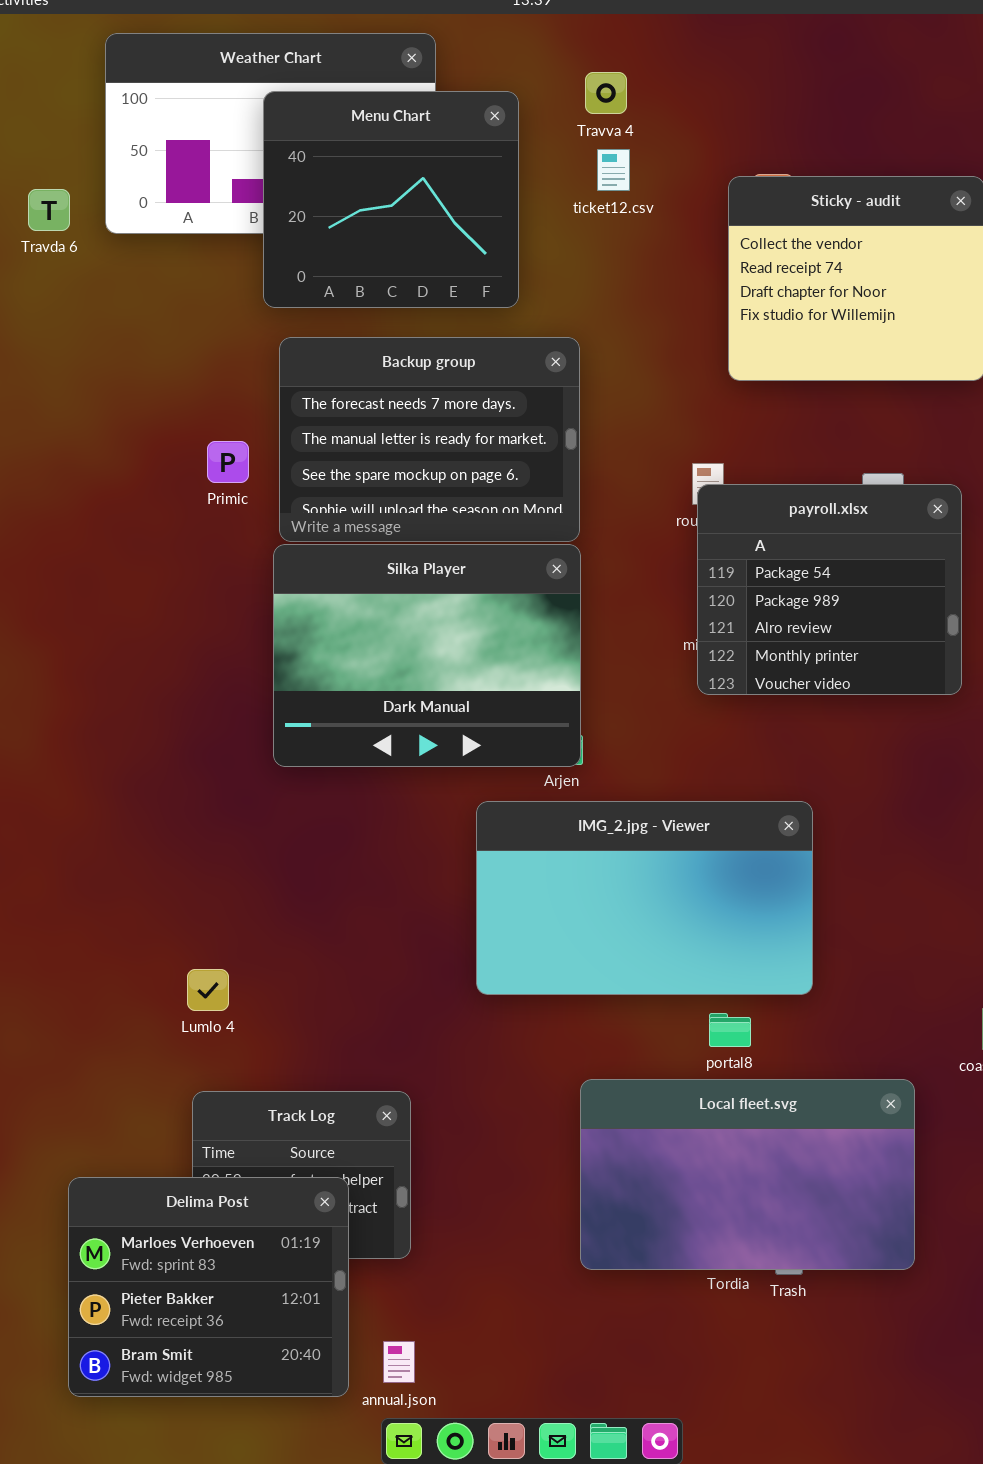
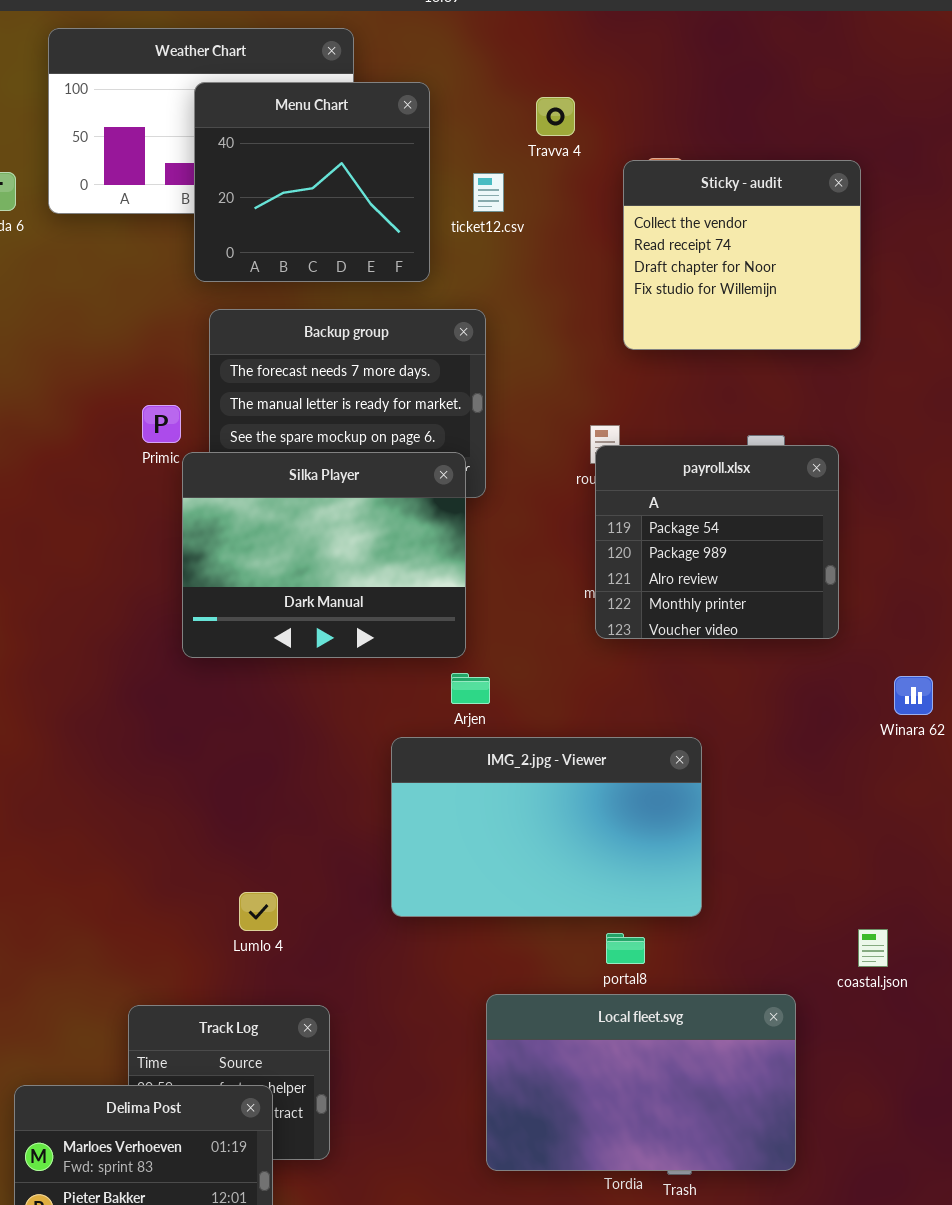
Travva 4: [585,72,627,114] -> [536,97,575,136], moved
ticket12.csv: [597,149,630,191] -> [473,173,504,212], moved
Silka Player: [273,544,581,767] -> [182,452,466,658], moved
Lumlo 4: [187,969,229,1011] -> [239,892,278,931], moved

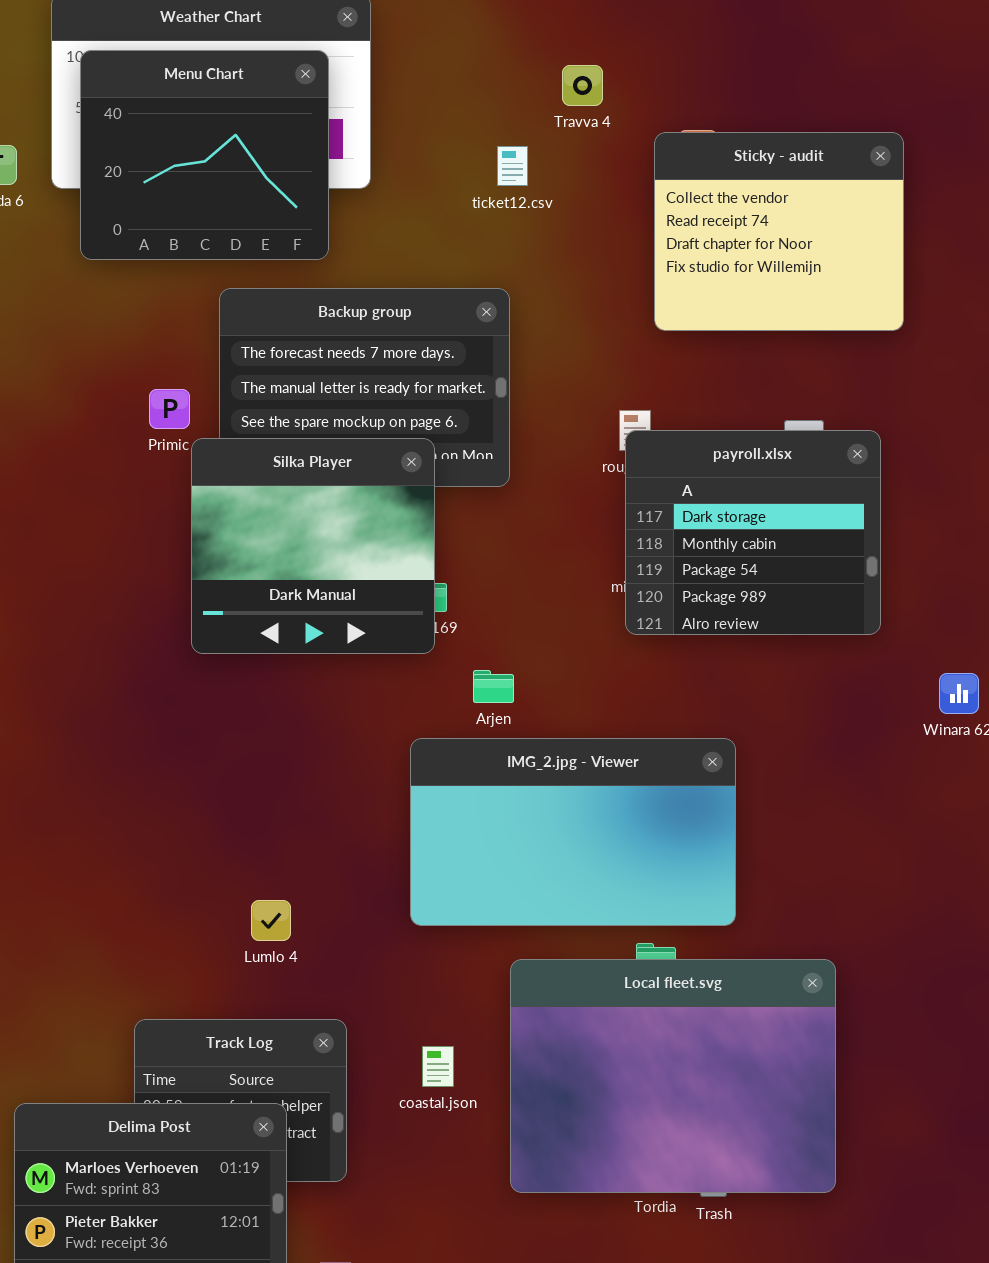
Menu Chart: [194,82,430,282] -> [80,50,329,260], moved
payroll.xlsx: [595,445,839,639] -> [625,430,881,635], scrolled up 2 rows
Silka Player: [182,452,466,658] -> [191,438,435,654], resized
coastal.json: [858,929,888,967] -> [422,1046,454,1087], moved
Local fleet.svg: [486,994,796,1171] -> [510,959,836,1193], resized

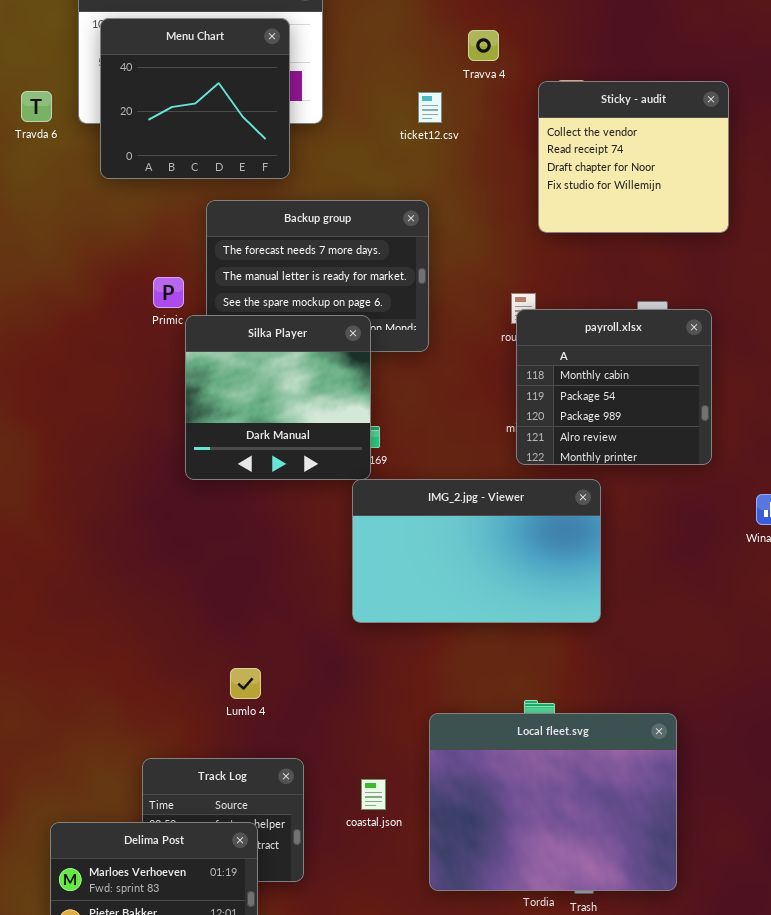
payroll.xlsx: [625,430,881,635] -> [516,309,712,465], scrolled down 1 row
IMG_2.jpg - Viewer: [410,738,736,926] -> [352,479,601,623], moved

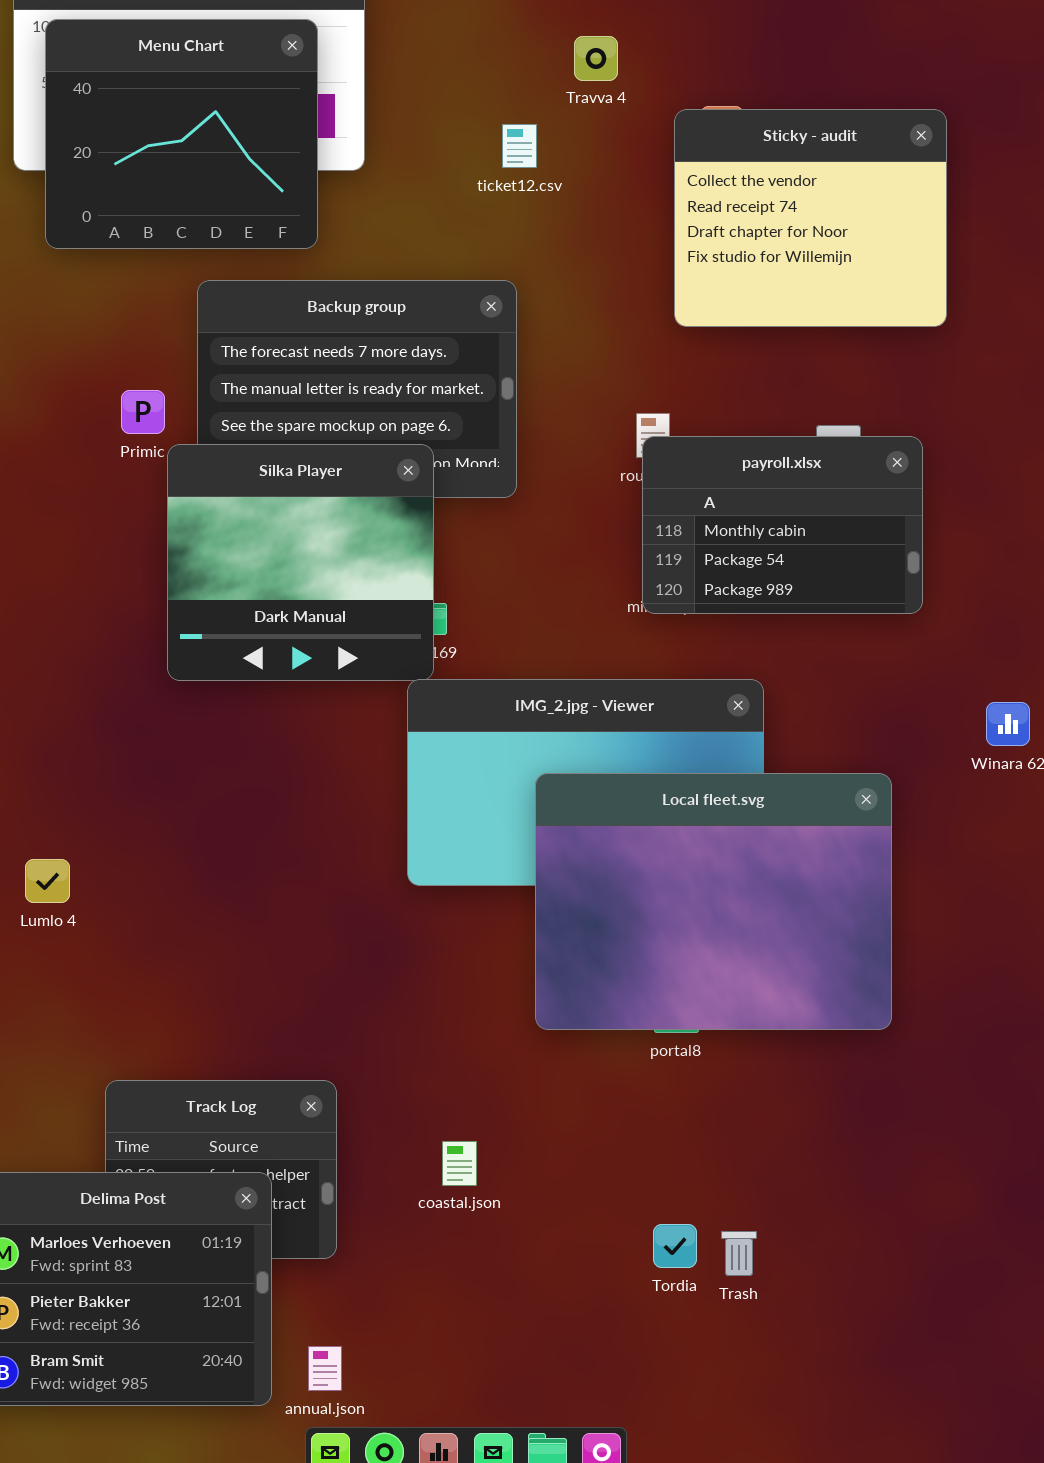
payroll.xlsx: [516,309,712,465] -> [642,436,923,614], resized
Lumlo 4: [230,668,261,699] -> [25,859,70,903], moved
Local fleet.svg: [429,713,677,891] -> [535,773,892,1030], moved
coastal.json: [361,779,386,810] -> [442,1141,477,1186], moved

